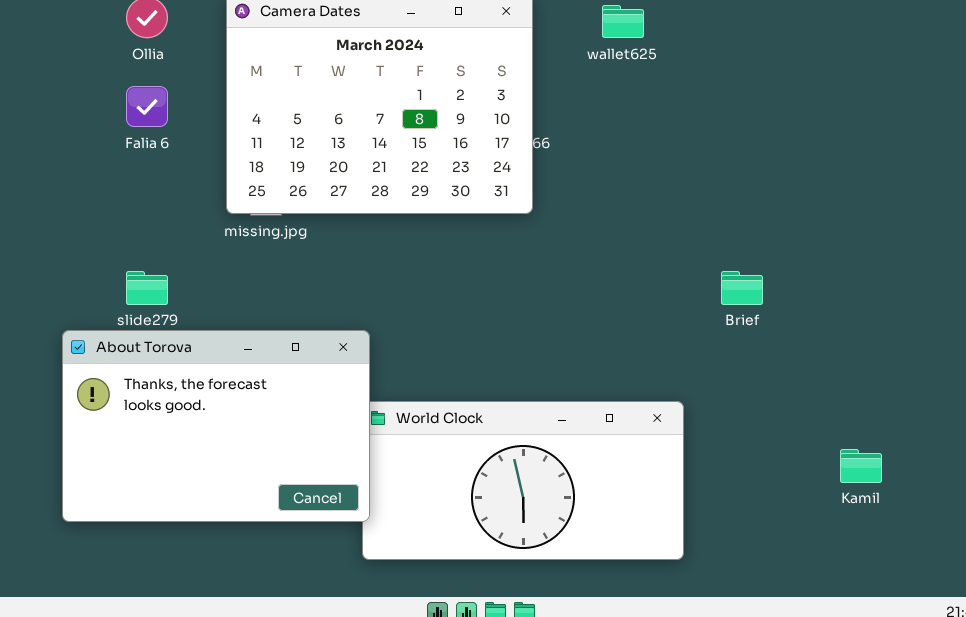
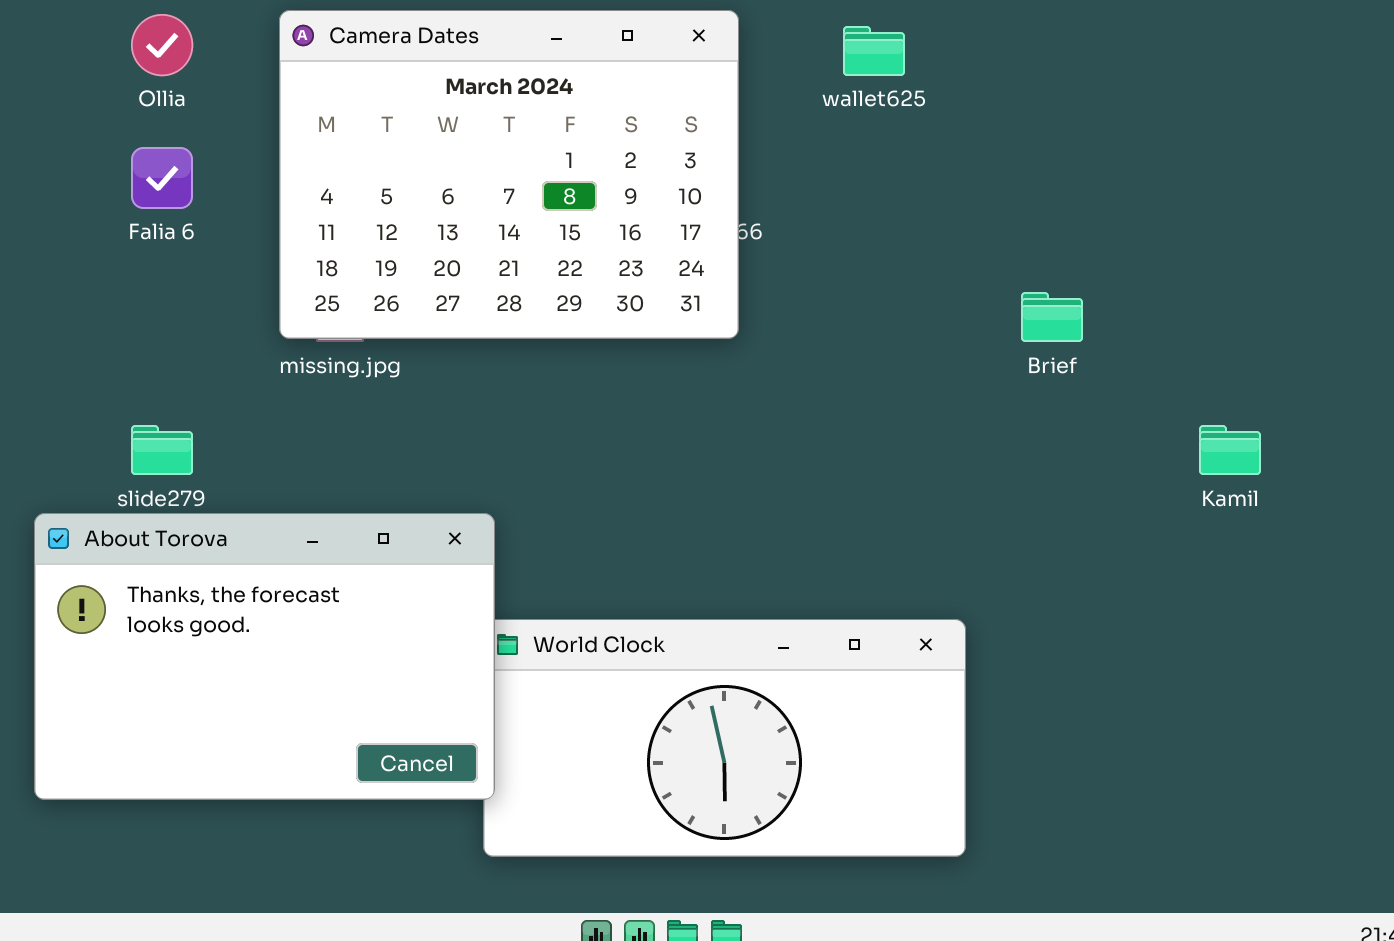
Brief: [721,271,763,305] -> [1021,292,1083,342], moved
Kamil: [840,449,882,483] -> [1199,425,1261,475], moved

